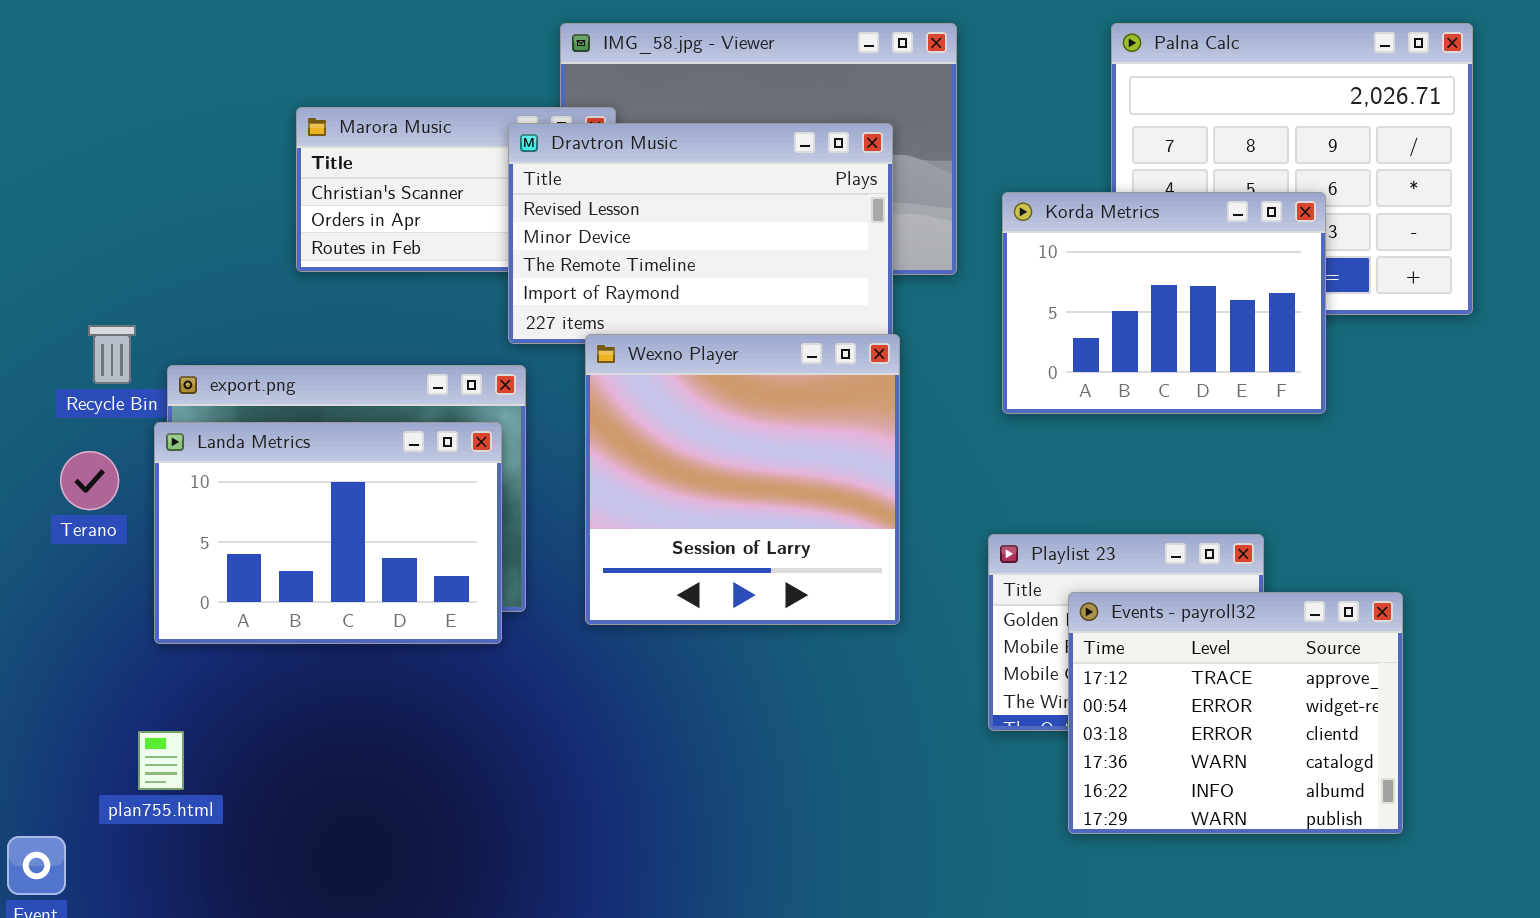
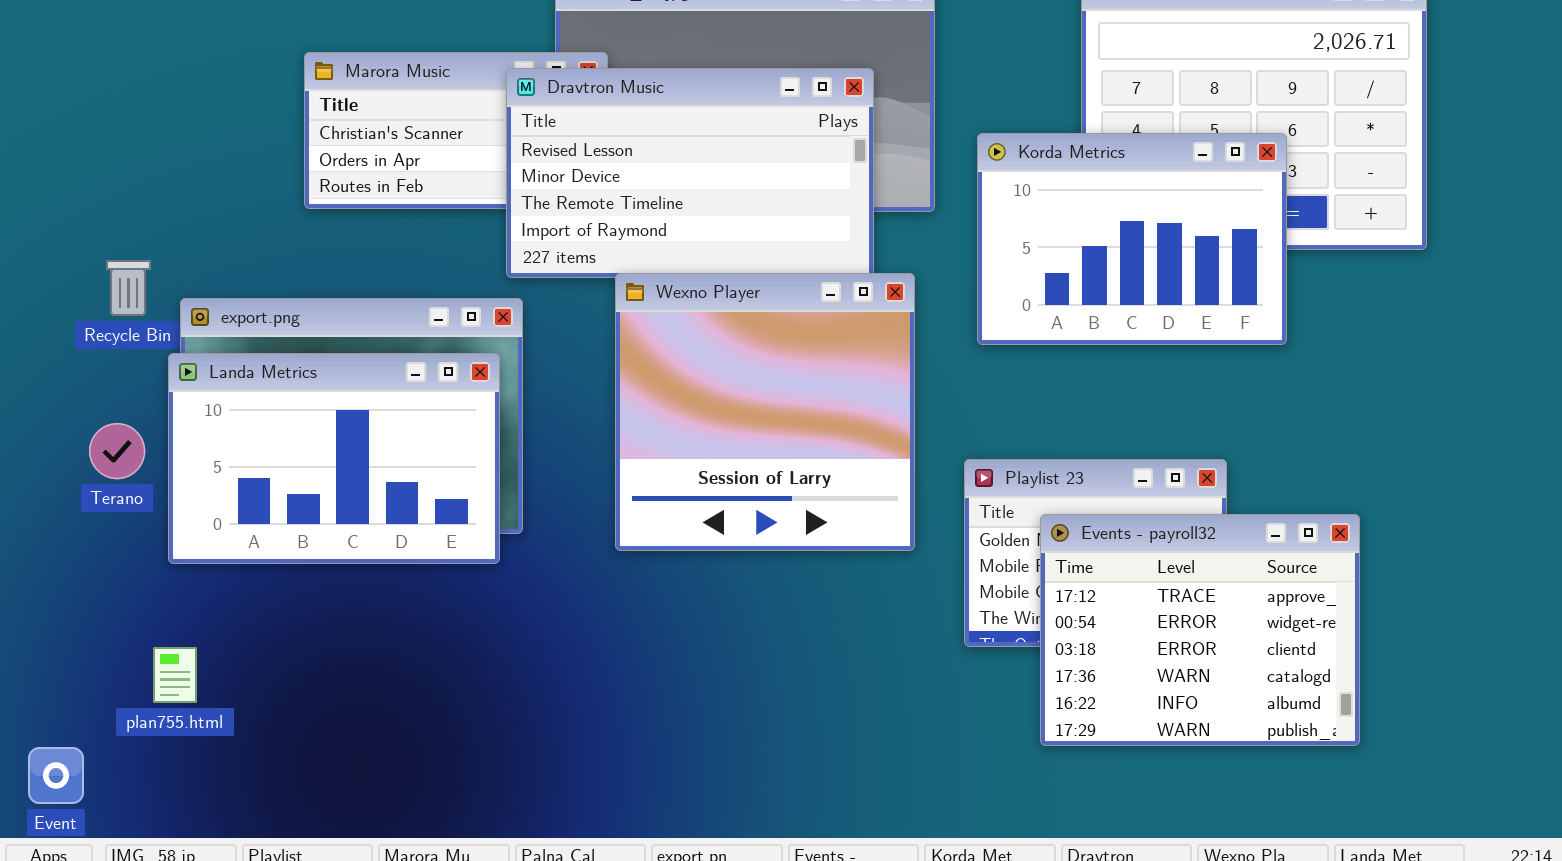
Wexno Player: [585,334,900,625] -> [615,273,915,551], moved
Terano: [60,451,119,510] -> [89,423,145,479], moved

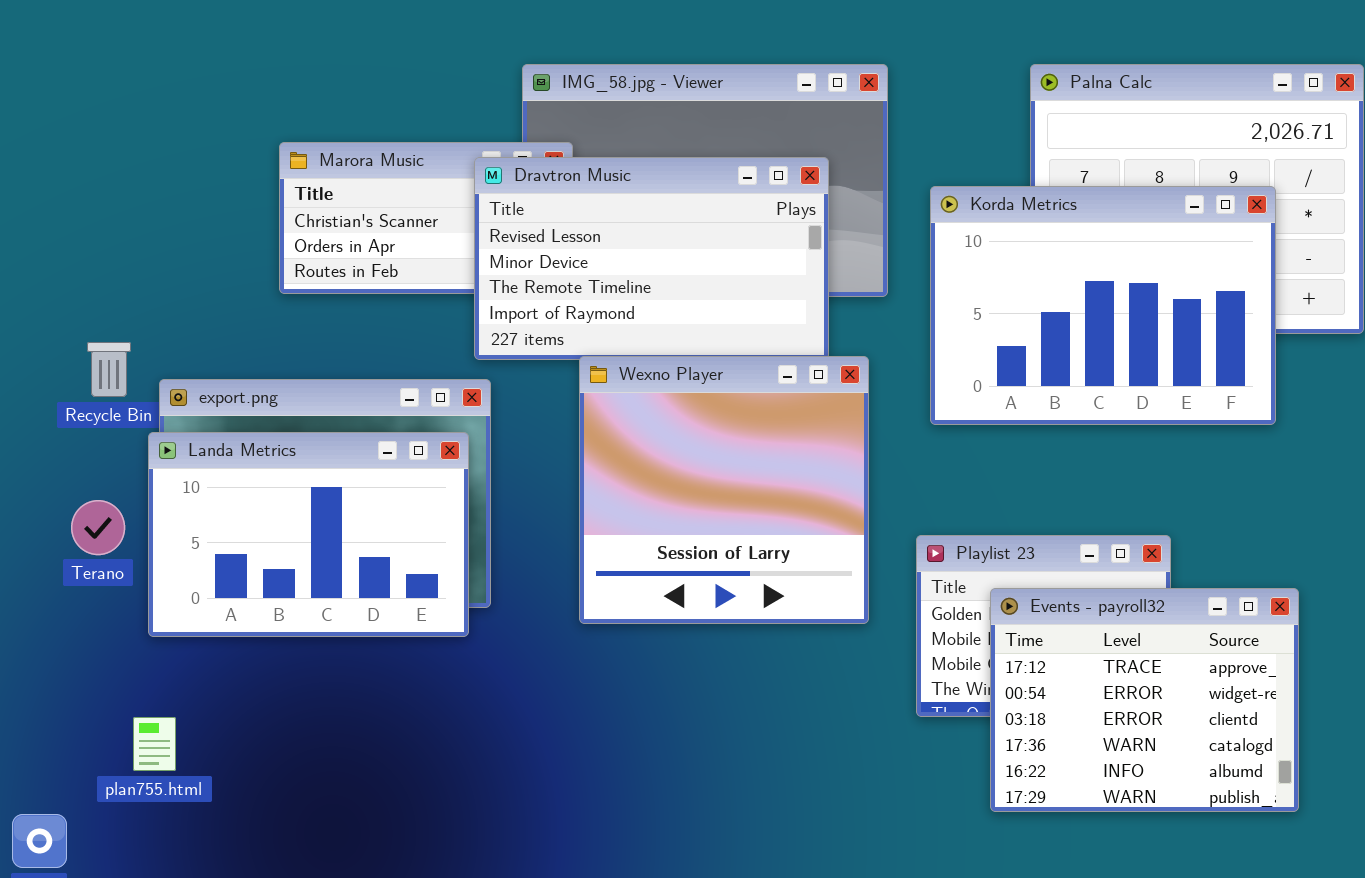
Korda Metrics: [977,133,1287,345] -> [930,186,1276,425], resized

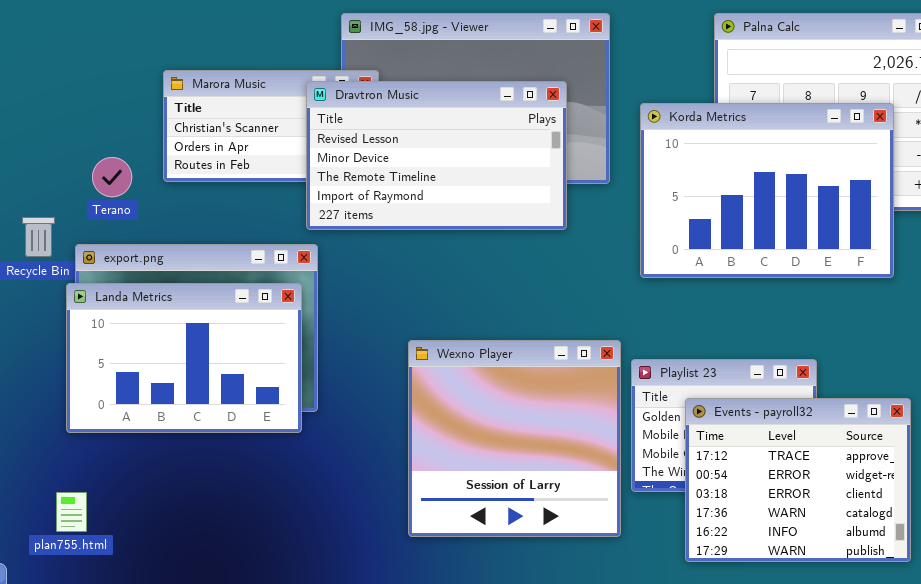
Wexno Player: [579,356,869,624] -> [408,340,621,537], moved
Terano: [71,500,125,555] -> [92,157,132,197], moved

